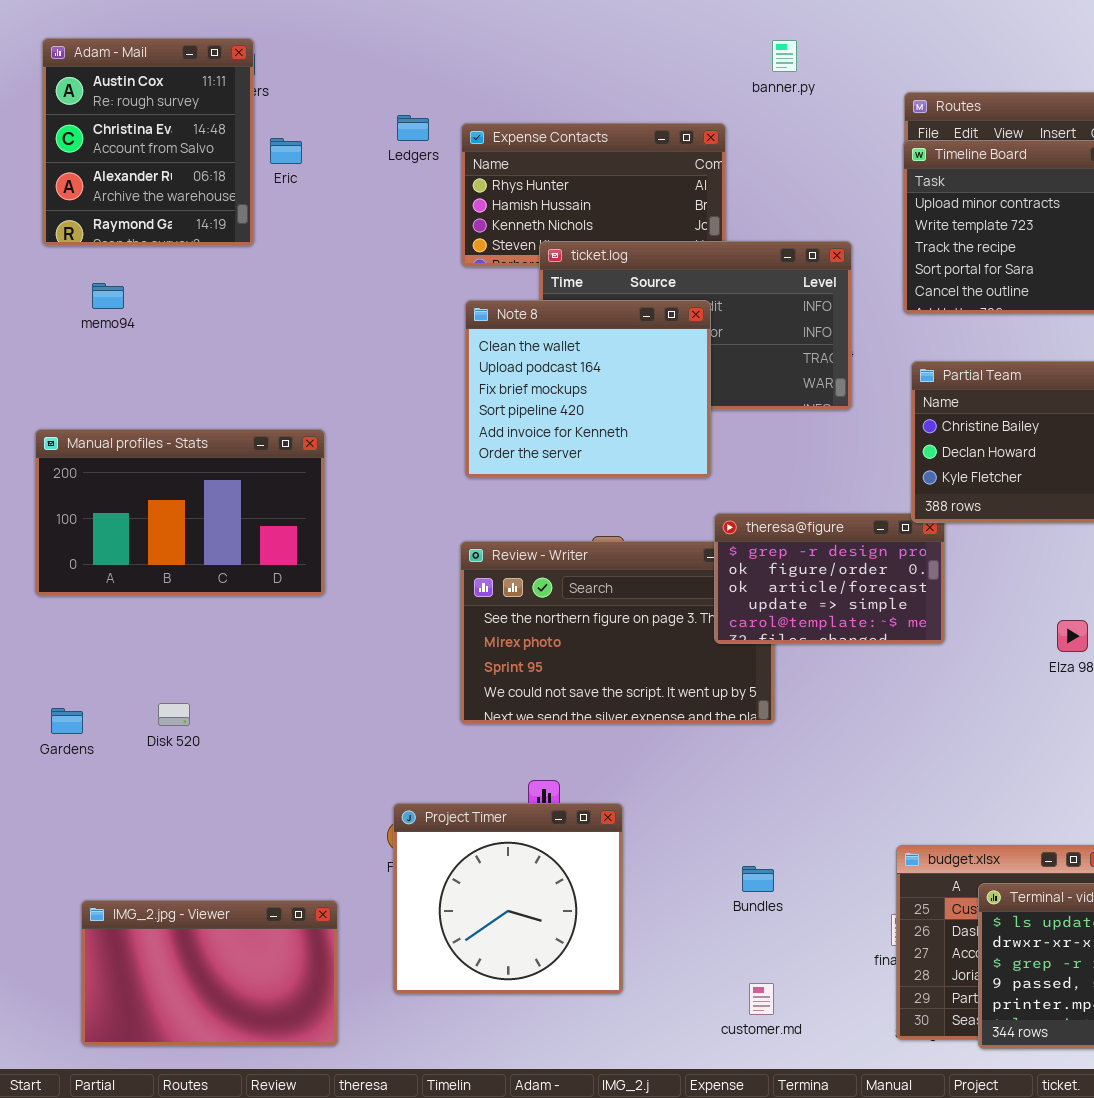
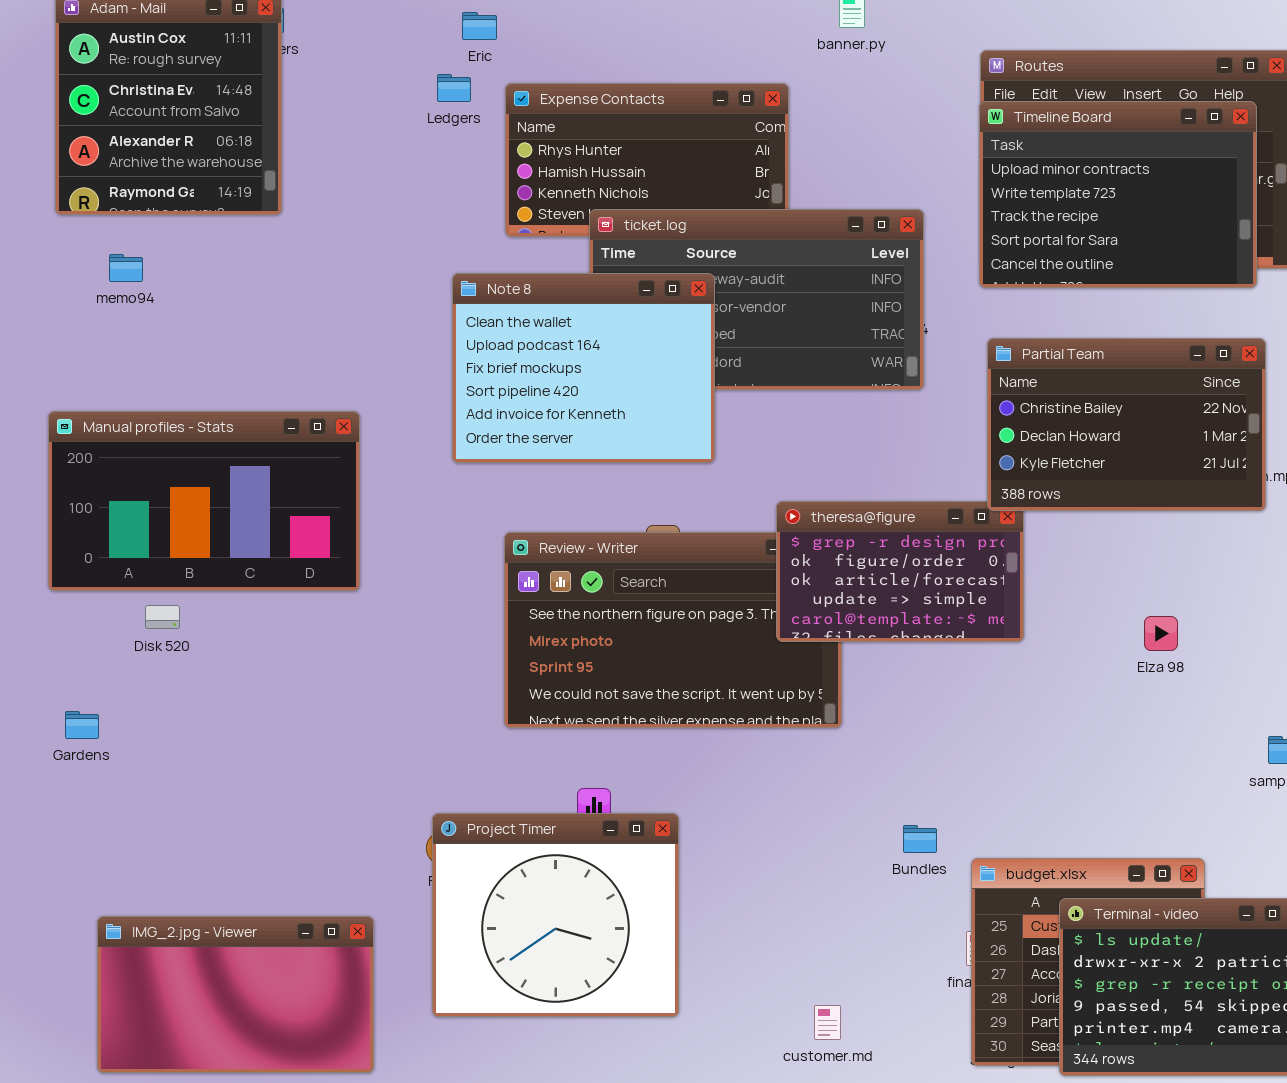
Eric: [270,138,302,164] -> [462,12,497,40], moved
Note 8: [465,300,711,478] -> [452,273,715,463], moved
Disk 520: [158,703,190,726] -> [145,605,180,629], moved
Bundles: [742,866,774,892] -> [903,825,937,853], moved

